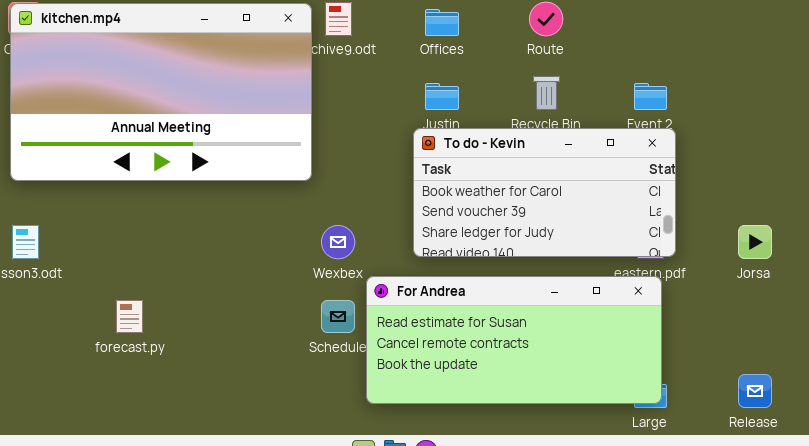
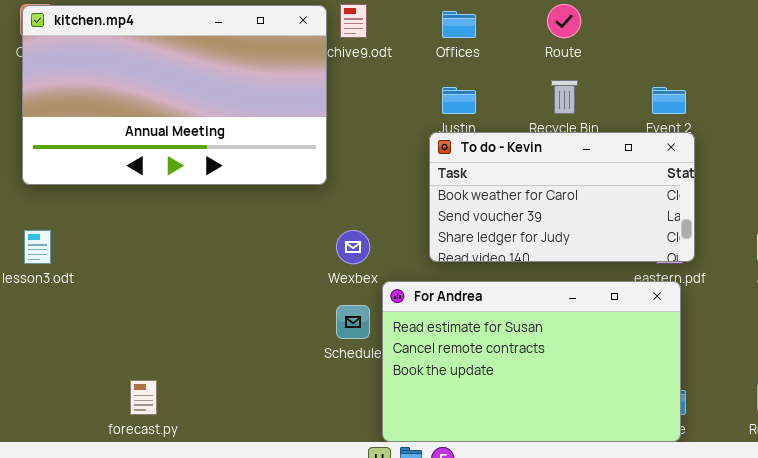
For Andrea: [366,276,662,404] -> [382,281,681,442], resized
forecast.py: [116,300,143,333] -> [130,380,157,415], moved

